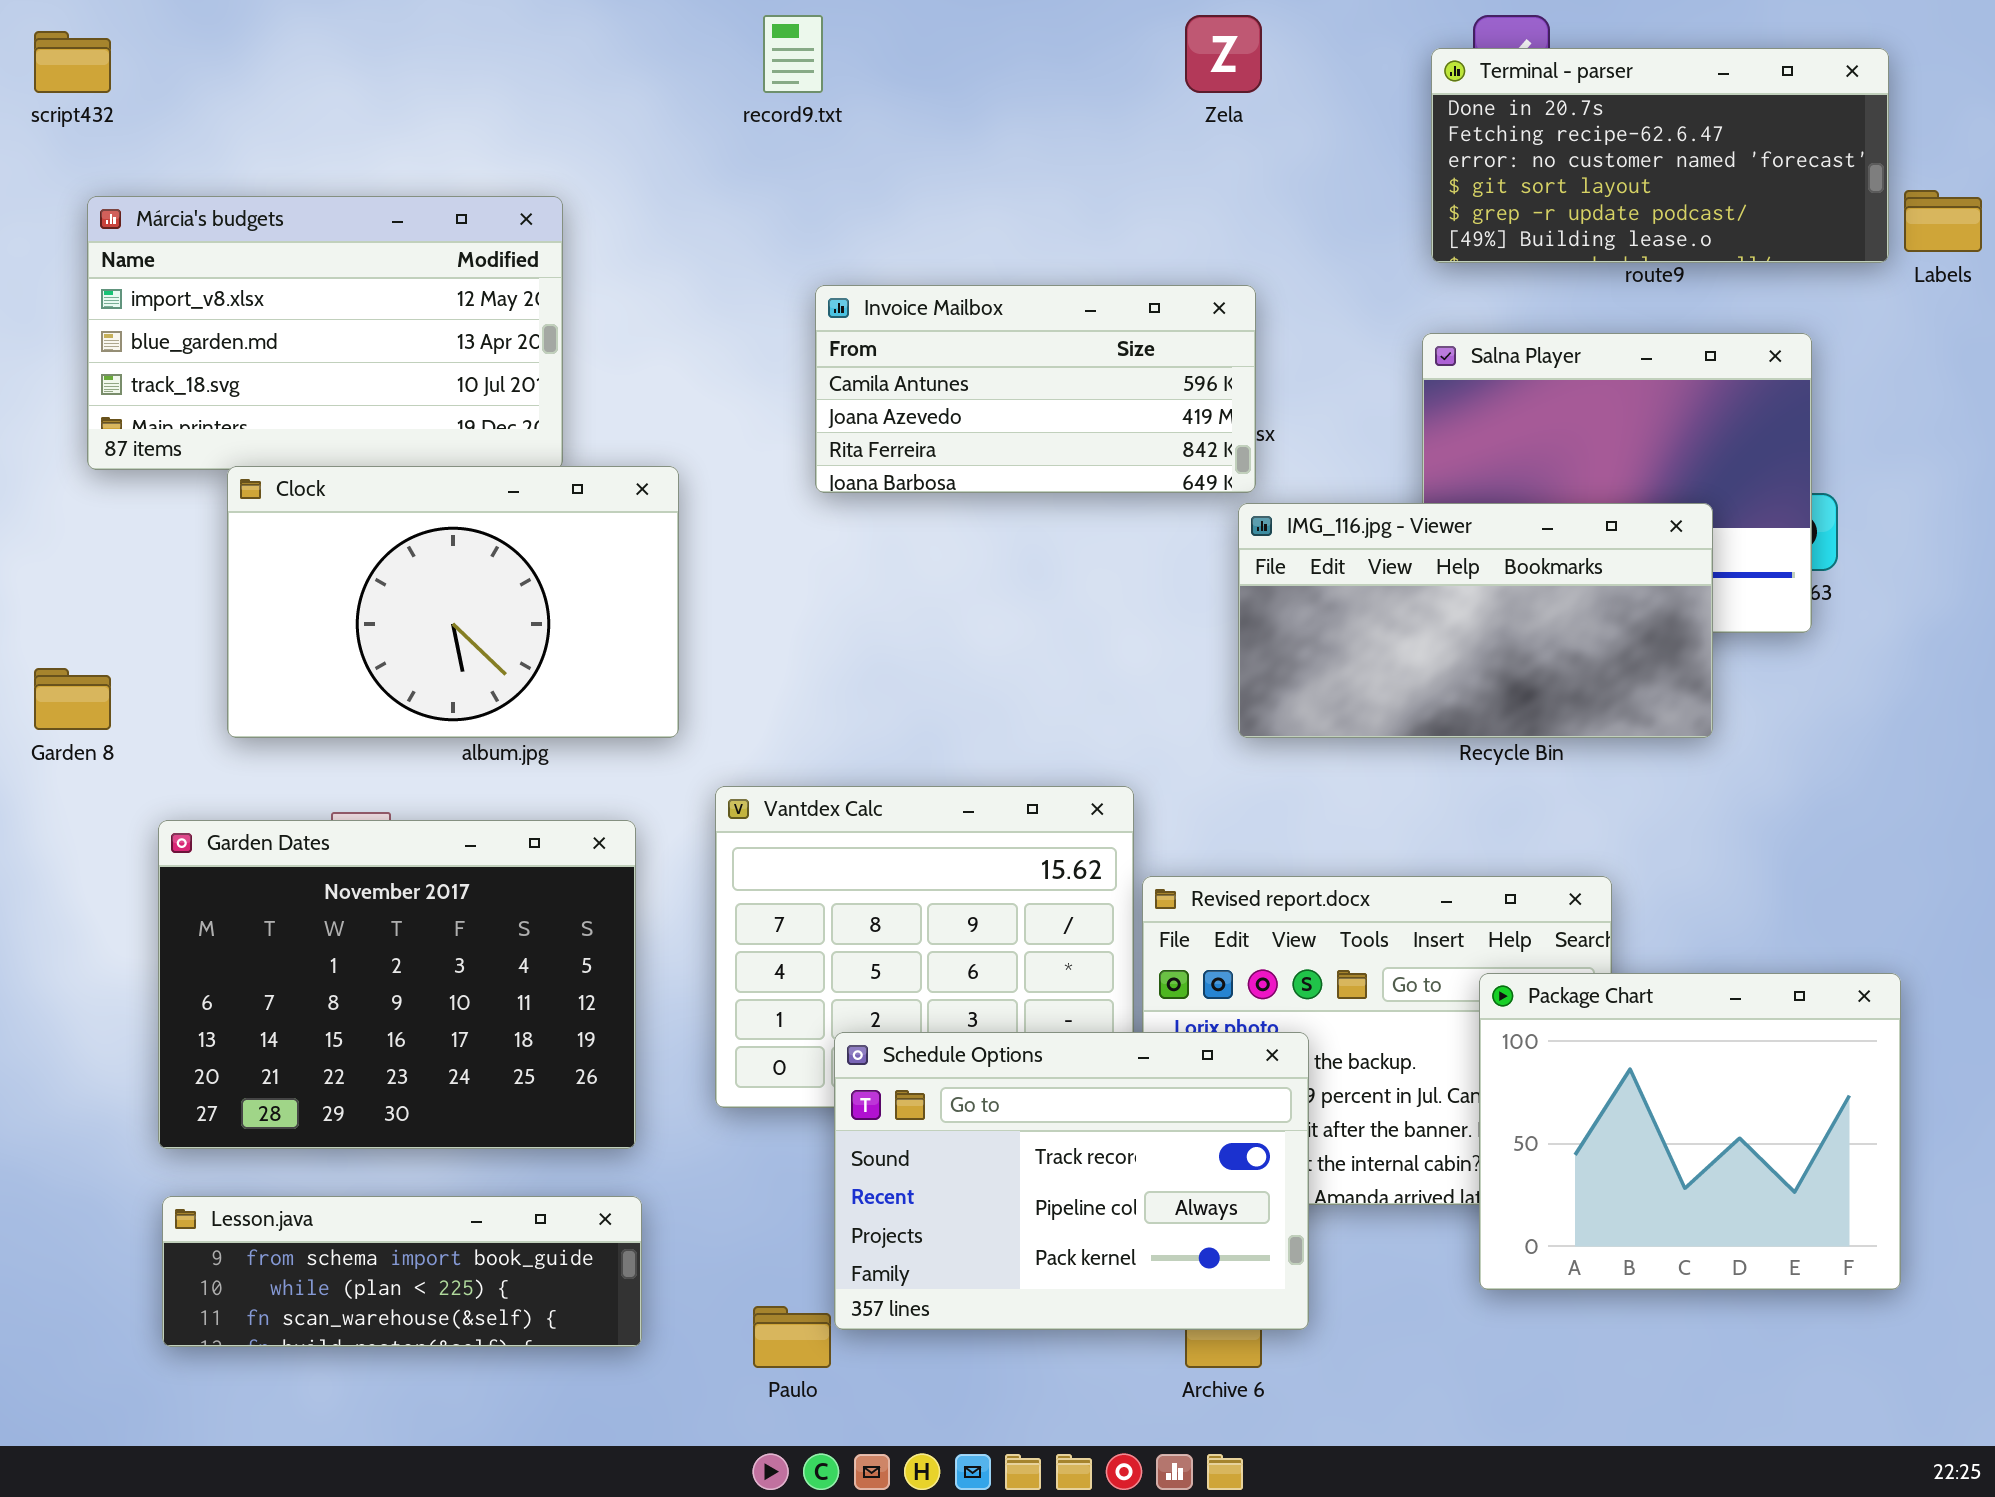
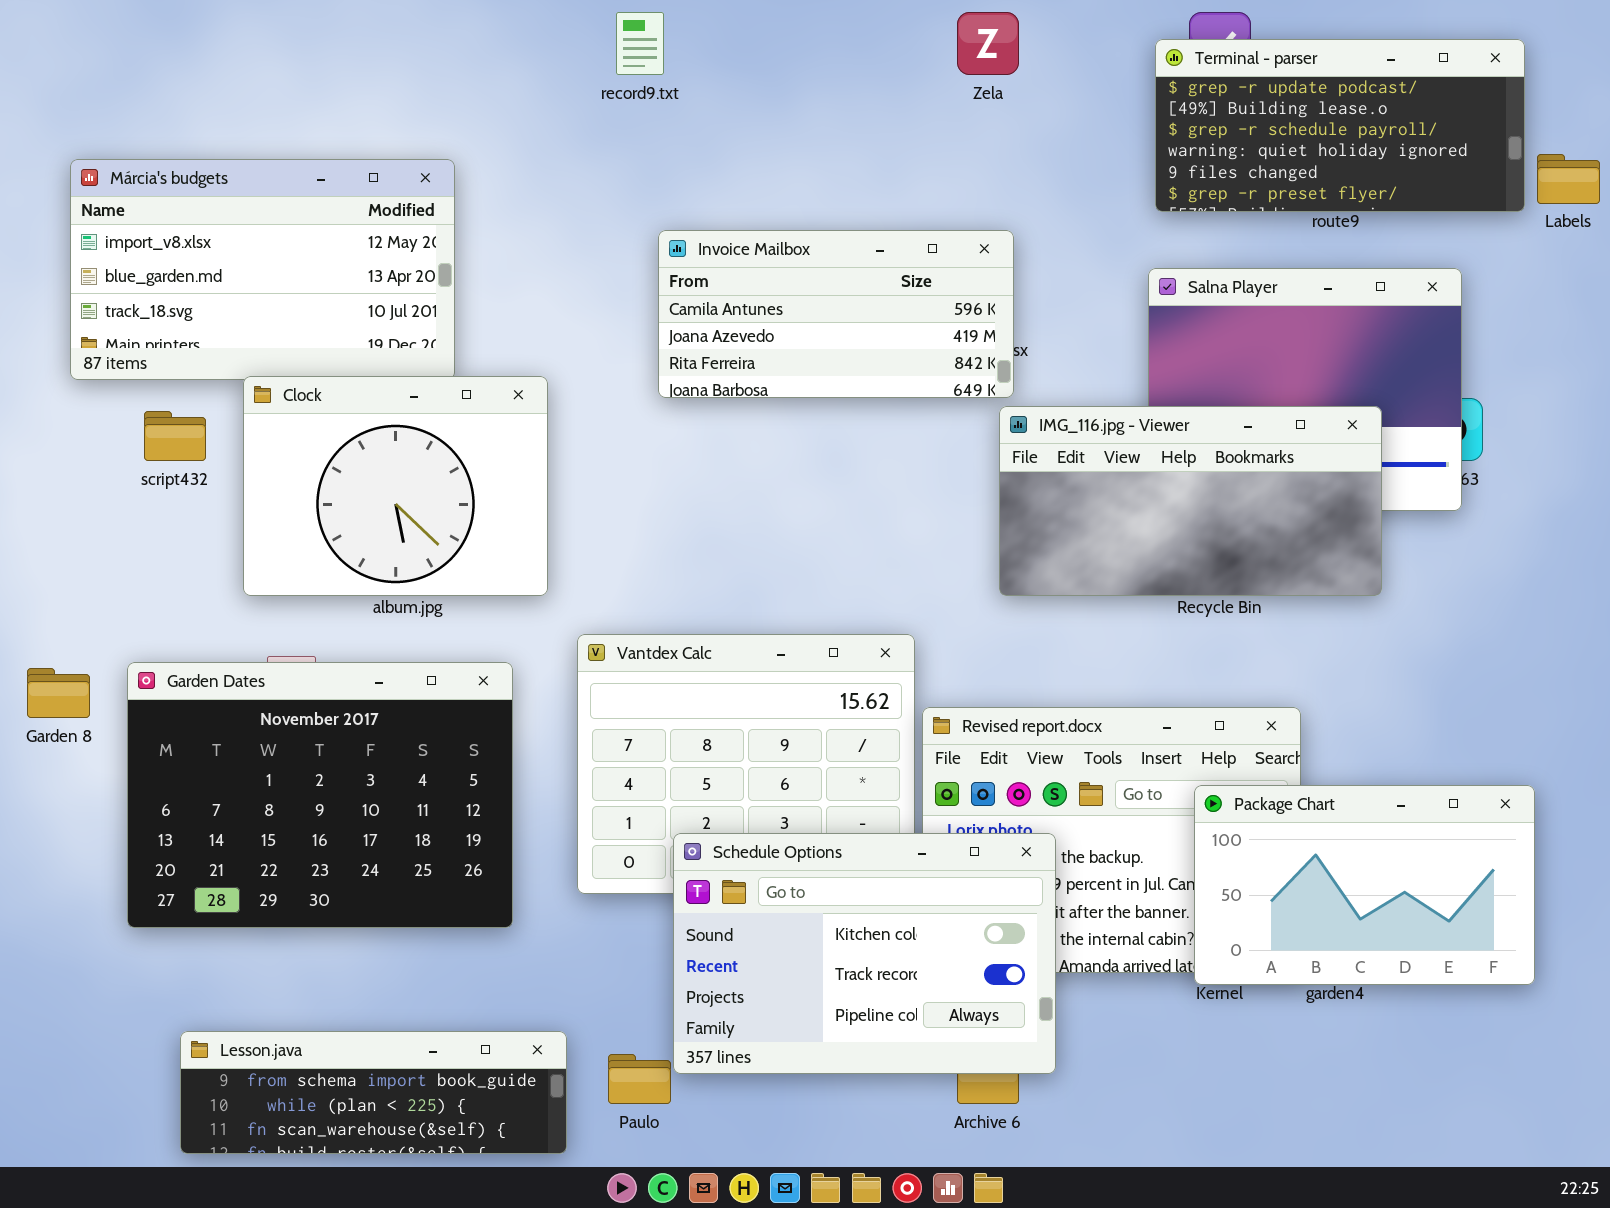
script432: [34,31,111,93] -> [144,411,206,461], moved
Terminal - parser: [1431,48,1889,263] -> [1155,39,1525,212], scrolled down 4 rows
Clock: [227,466,679,738] -> [243,376,548,596], resized
Garden 8: [34,668,111,730] -> [27,668,90,718], moved
Package Chart: [1479,973,1901,1290] -> [1194,785,1535,985], resized
Schedule Options: [834,1032,1309,1330] -> [673,833,1056,1074], scrolled up 1 row
Lesson.java: [162,1196,642,1347] -> [180,1031,567,1154], moved

